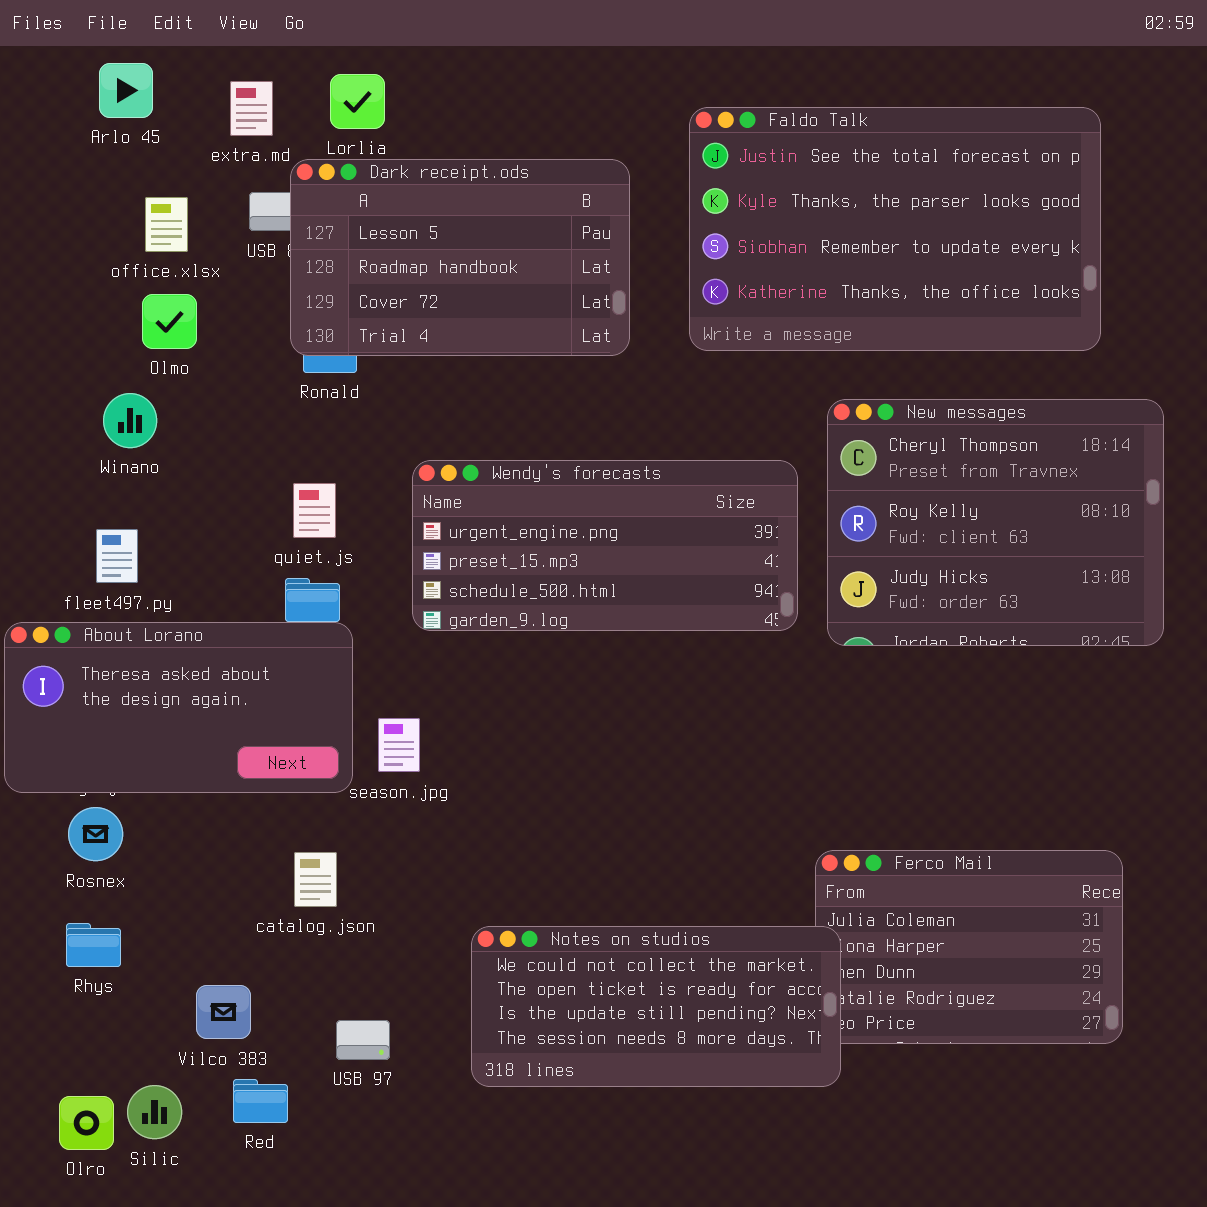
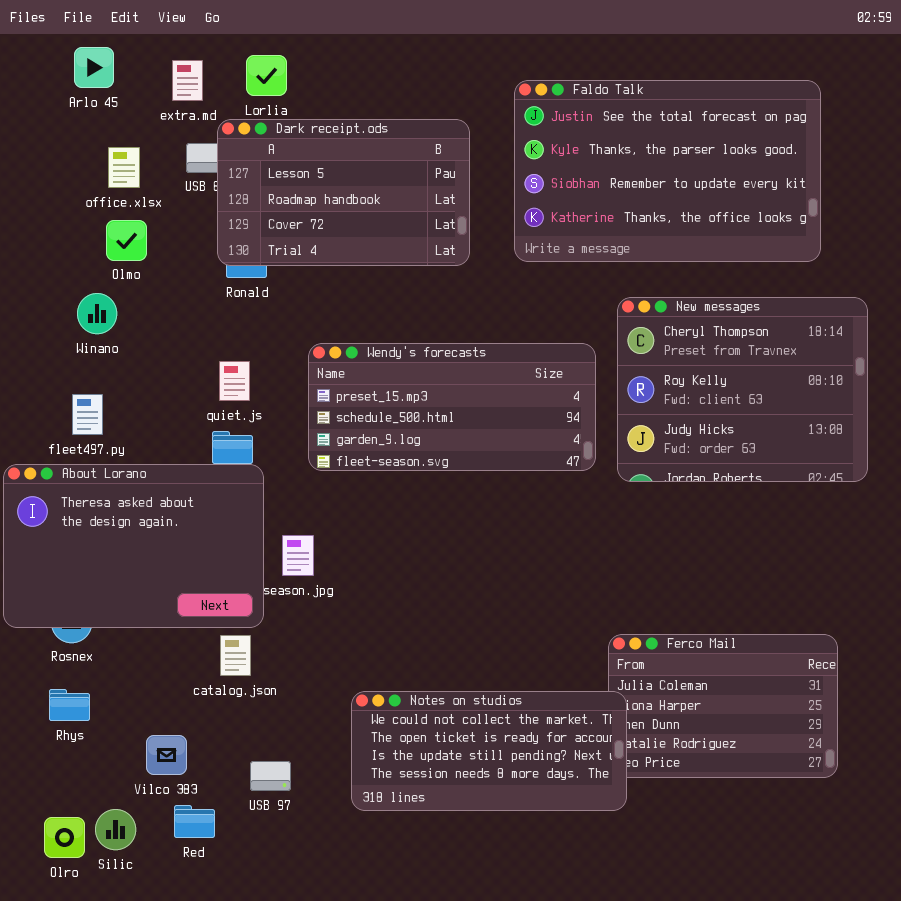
Wendy's forecasts: [412,460,798,631] -> [308,343,596,471], scrolled down 1 row
About Lorano: [4,622,353,793] -> [3,464,264,628], resized

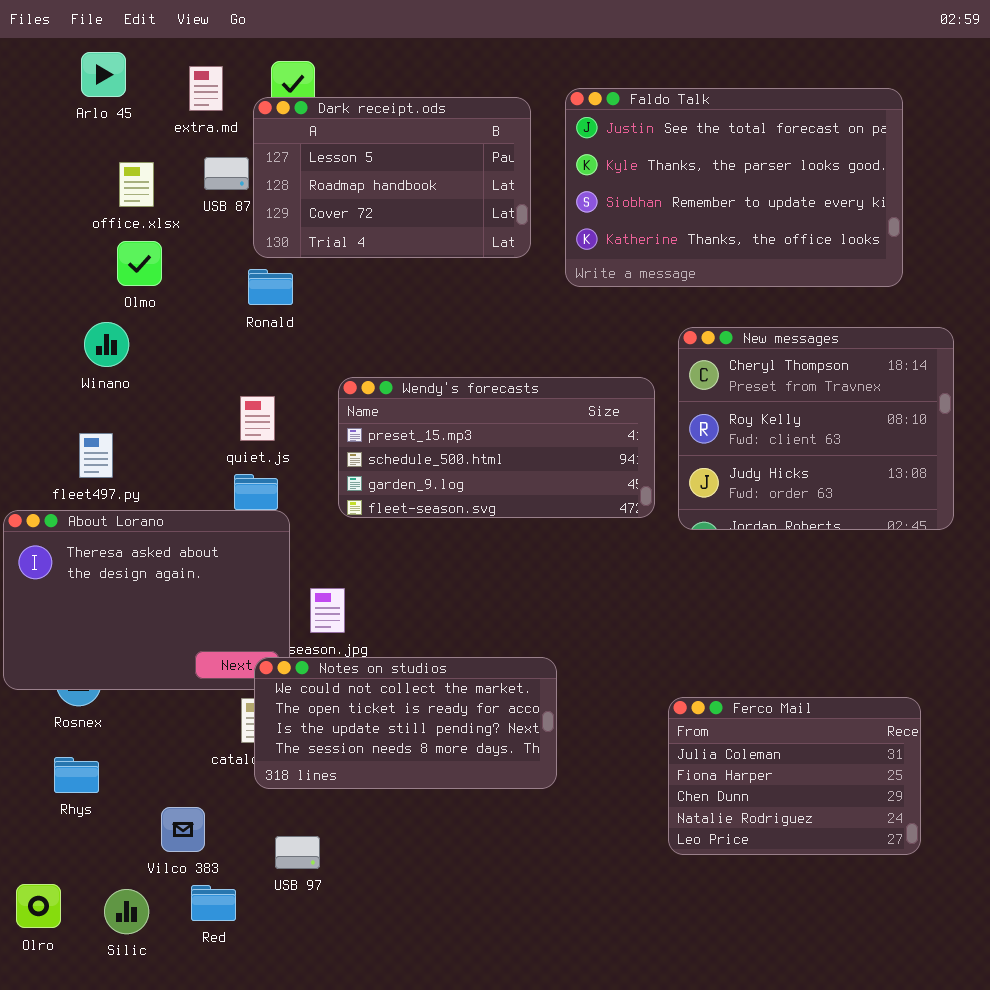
Dark receipt.ods: [217,119,470,266] -> [253,97,531,258], moved
Notes on studios: [351,691,627,811] -> [254,657,557,789], moved
Olro: [44,817,85,858] -> [16,884,61,928], moved

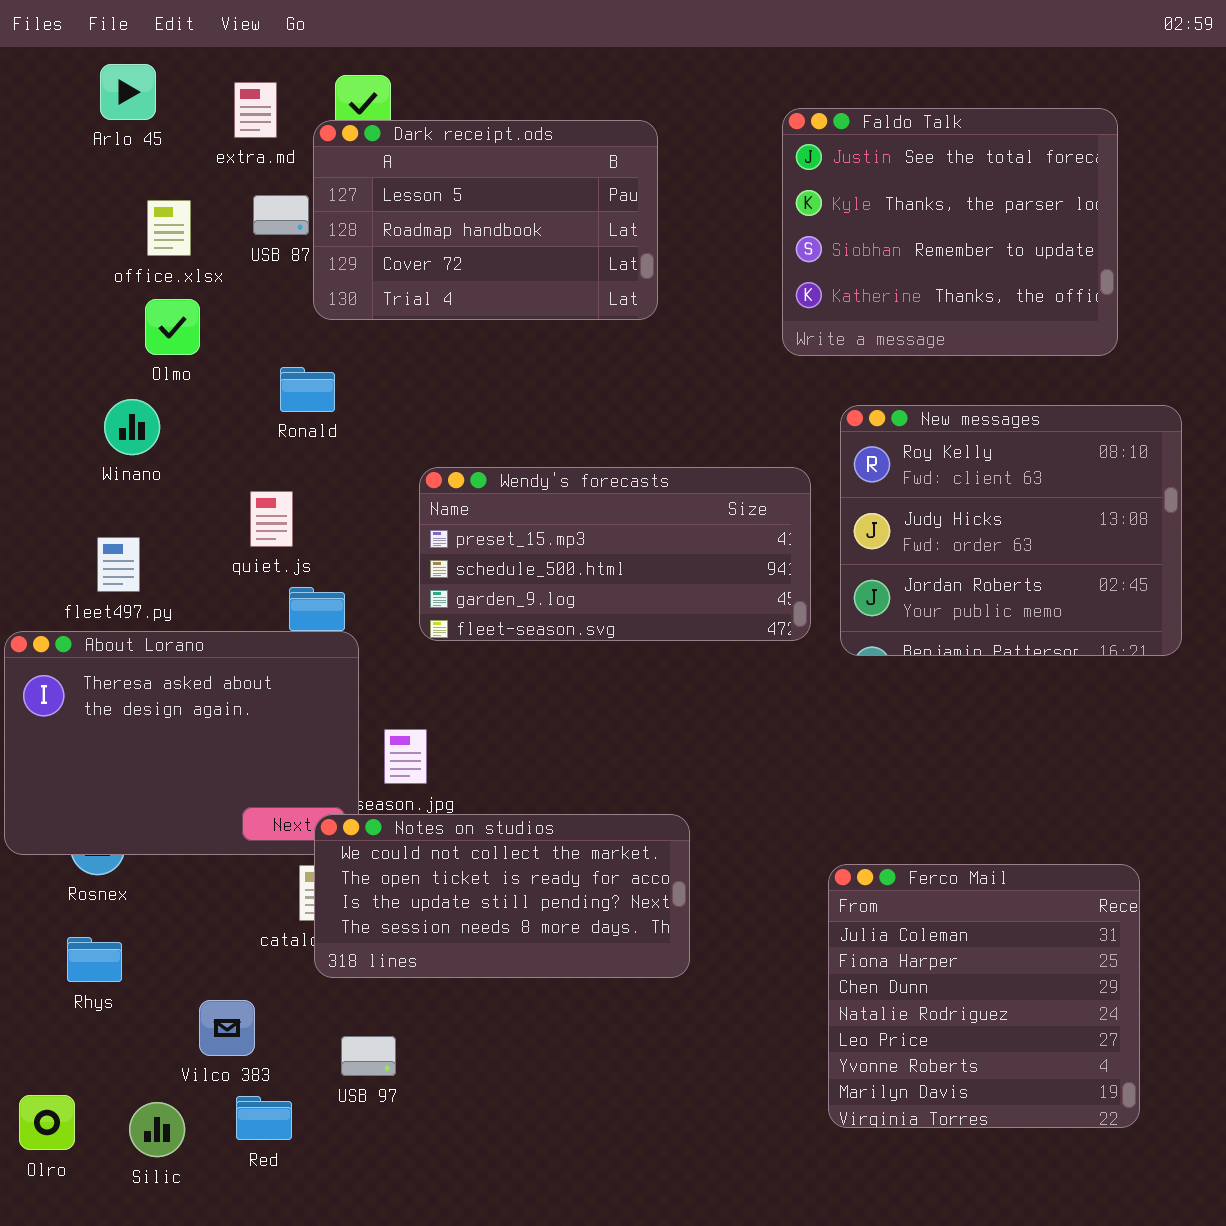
Faldo Talk: [565,88,903,287] -> [782,108,1118,356], resized
Ronald: [248,269,293,305] -> [280,367,335,412], moved
New messages: [678,327,954,530] -> [840,405,1182,656], scrolled down 1 row
quiet.js: [240,396,275,441] -> [250,491,293,547], moved
Ferco Mail: [668,697,921,855] -> [828,864,1140,1128], resized

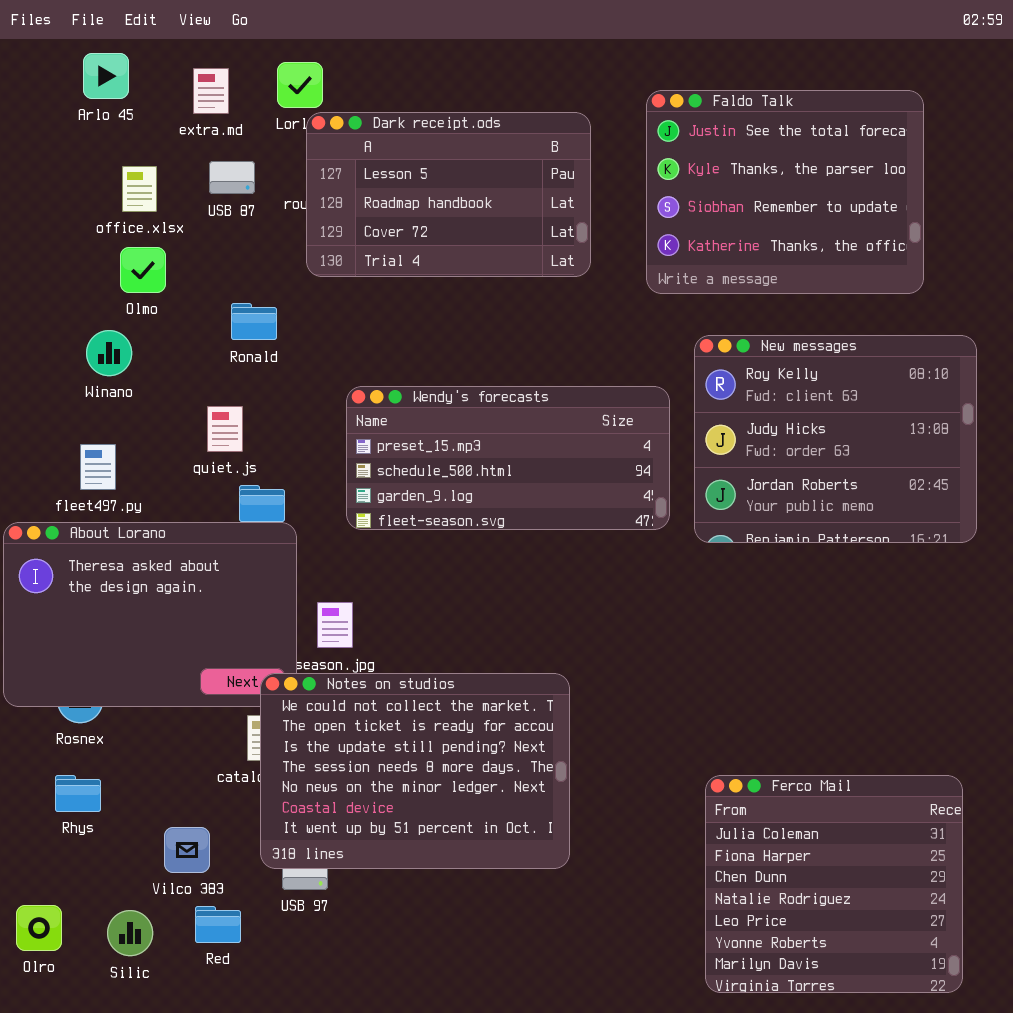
Dark receipt.ods: [313,120,658,320] -> [306,112,591,277], moved
Notes on studios: [314,814,690,978] -> [260,673,570,869], resized
Ferco Mail: [828,864,1140,1128] -> [705,775,963,993], moved

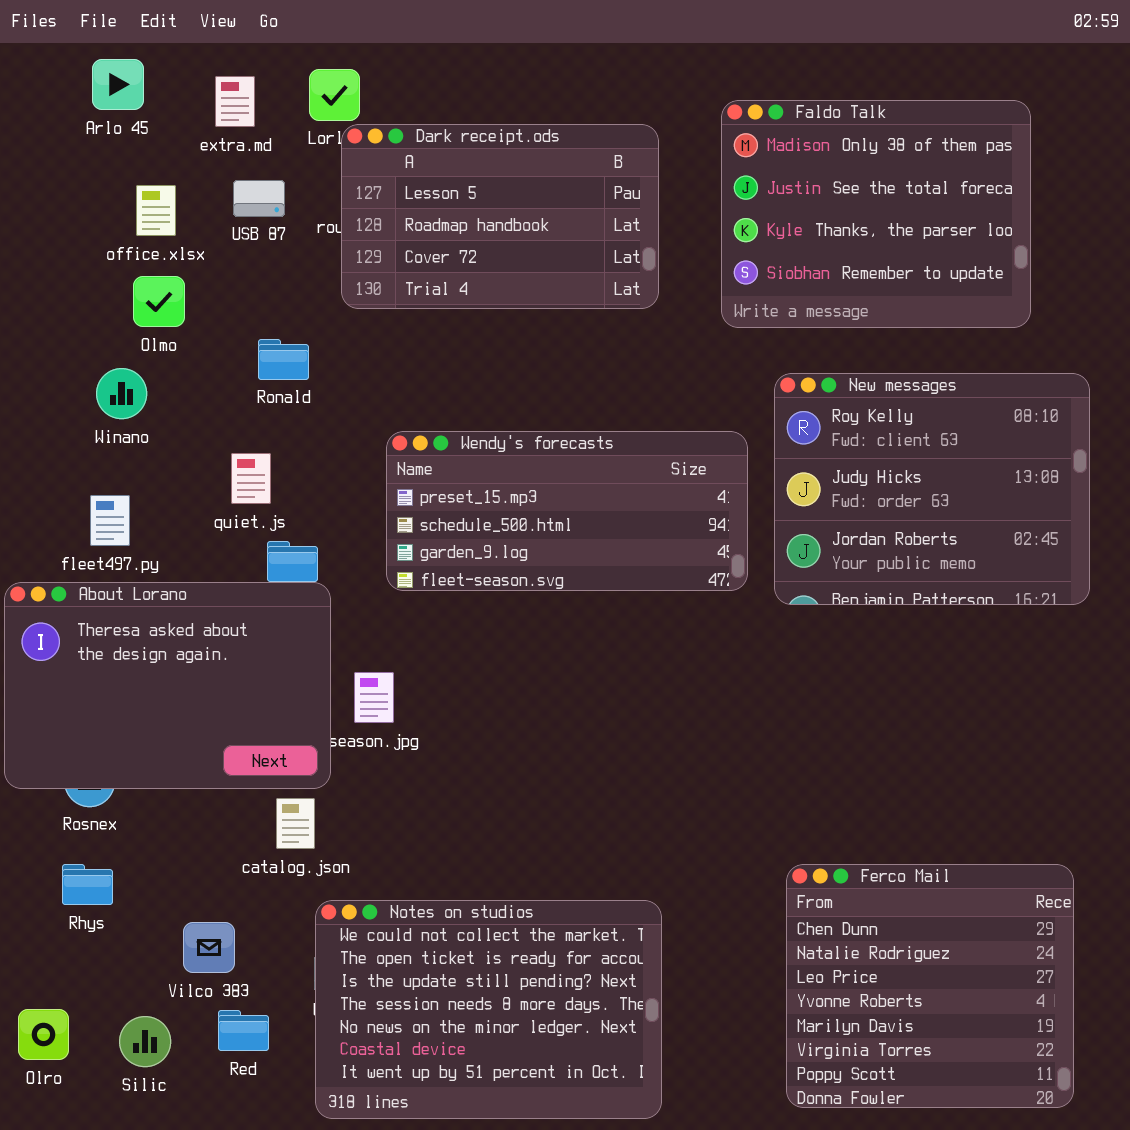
Faldo Talk: [646,90,924,294] -> [721,100,1031,328], scrolled up 1 row
Notes on studios: [260,673,570,869] -> [315,900,662,1119], moved
Ferco Mail: [705,775,963,993] -> [786,864,1074,1108], scrolled down 2 rows

